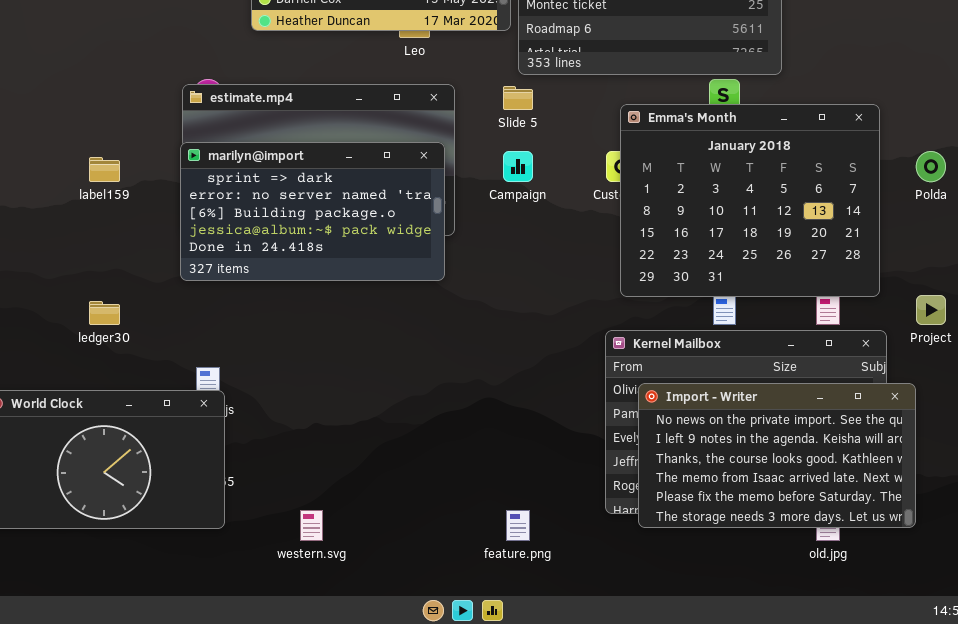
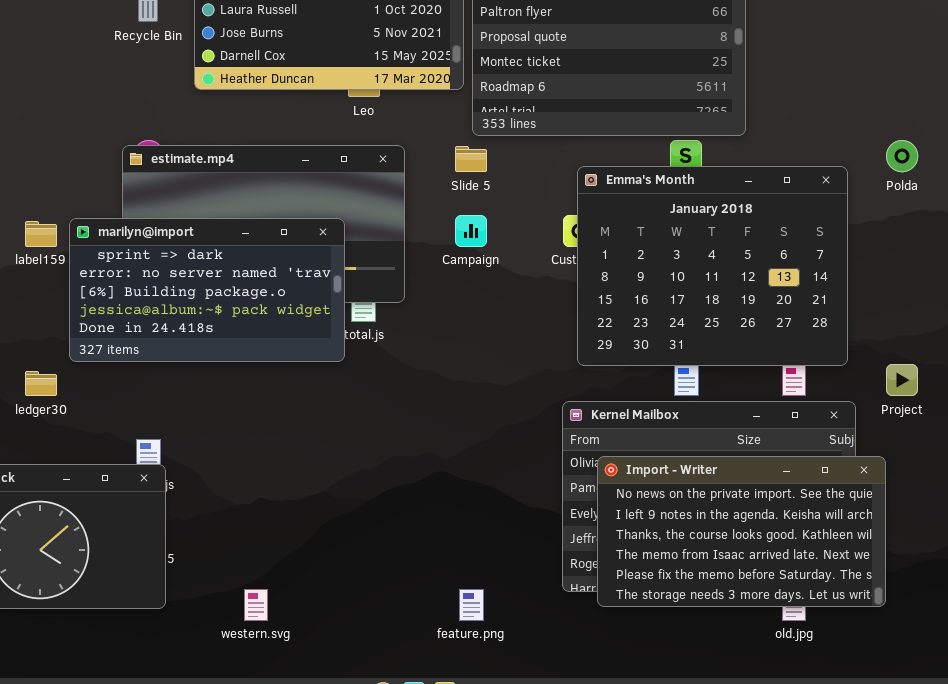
marilyn@import: [180,142,445,281] -> [69,218,345,362], moved
Polda: [916,151,946,182] -> [886,140,918,172], moved

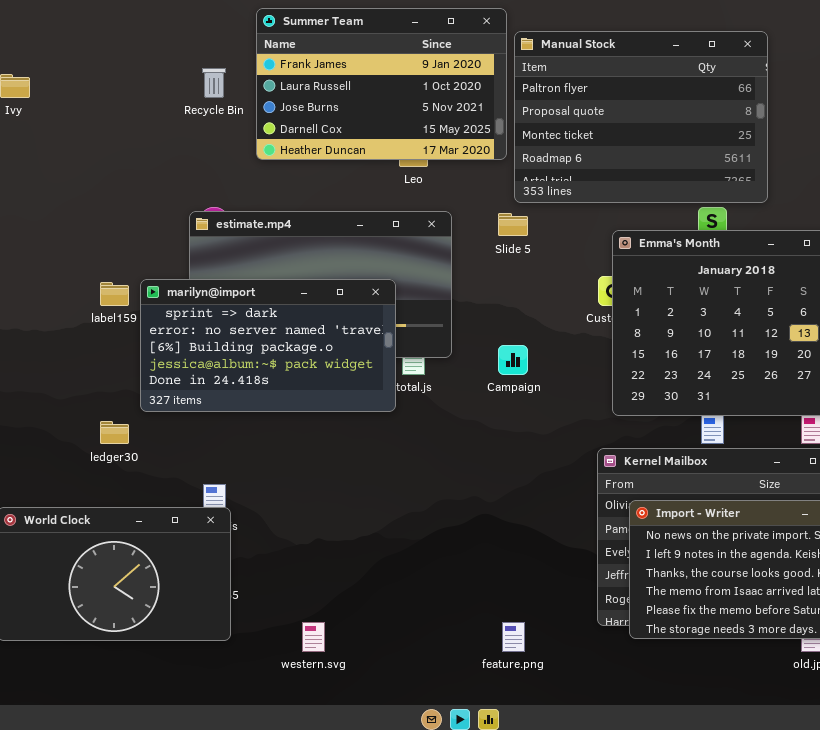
Campaign: [455,215,487,247] -> [498,345,528,375], moved

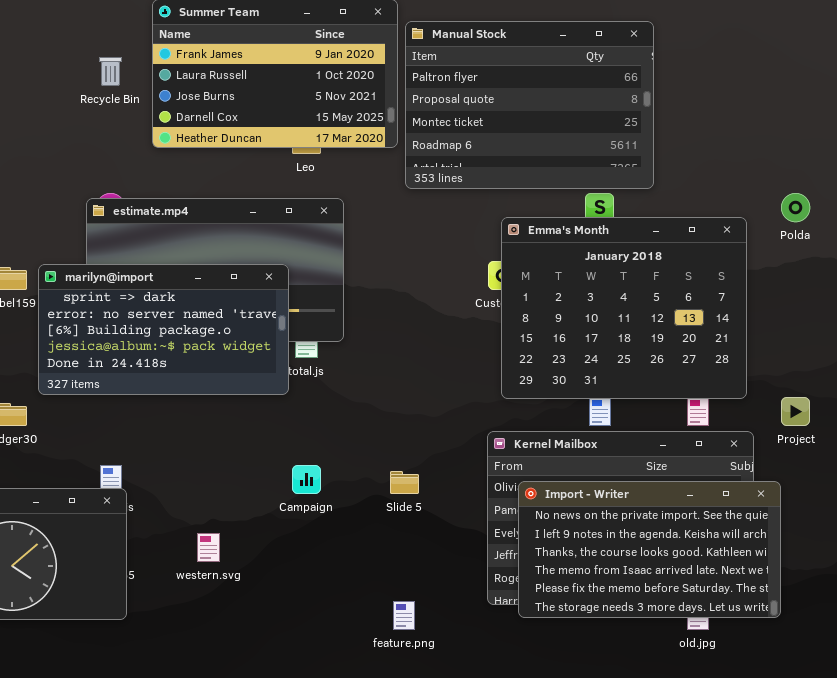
Slide 5: [498,213,528,236] -> [390,471,419,494], moved
Campaign: [498,345,528,375] -> [292,465,321,494], moved
western.svg: [302,622,325,652] -> [197,533,220,562], moved

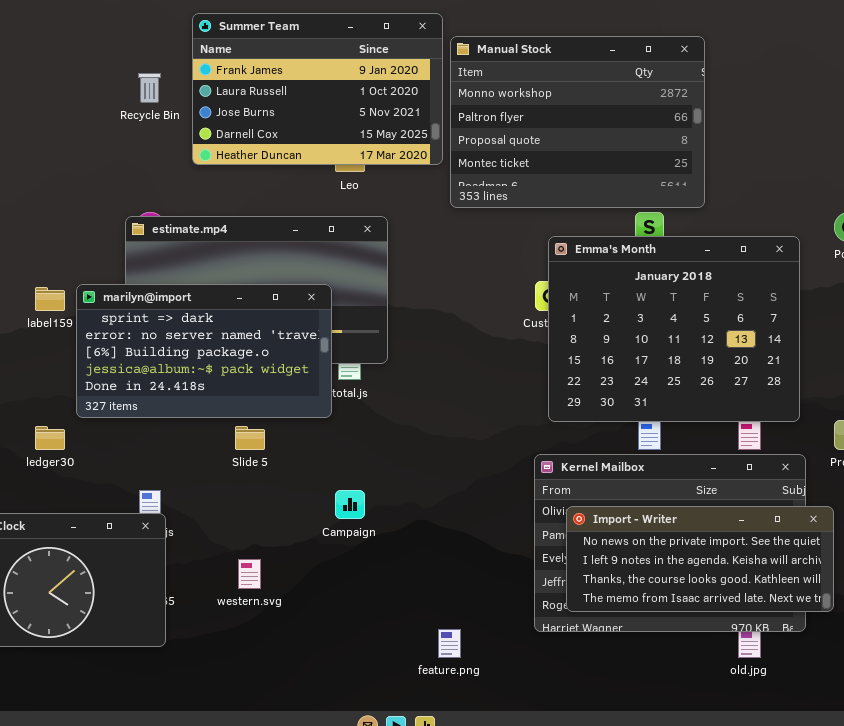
Manual Stock: [405,21,654,189] -> [450,36,705,208], scrolled up 1 row
Slide 5: [390,471,419,494] -> [235,426,265,450], moved
Import - Writer: [518,481,781,618] -> [566,506,834,612], resized

